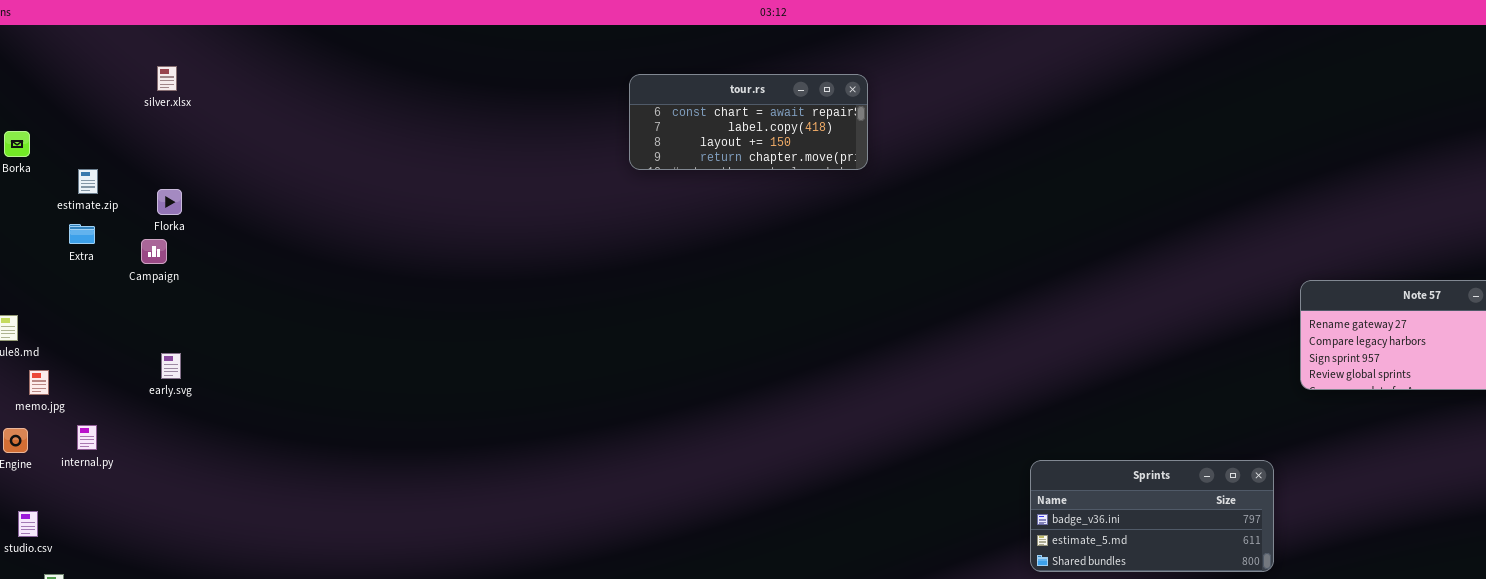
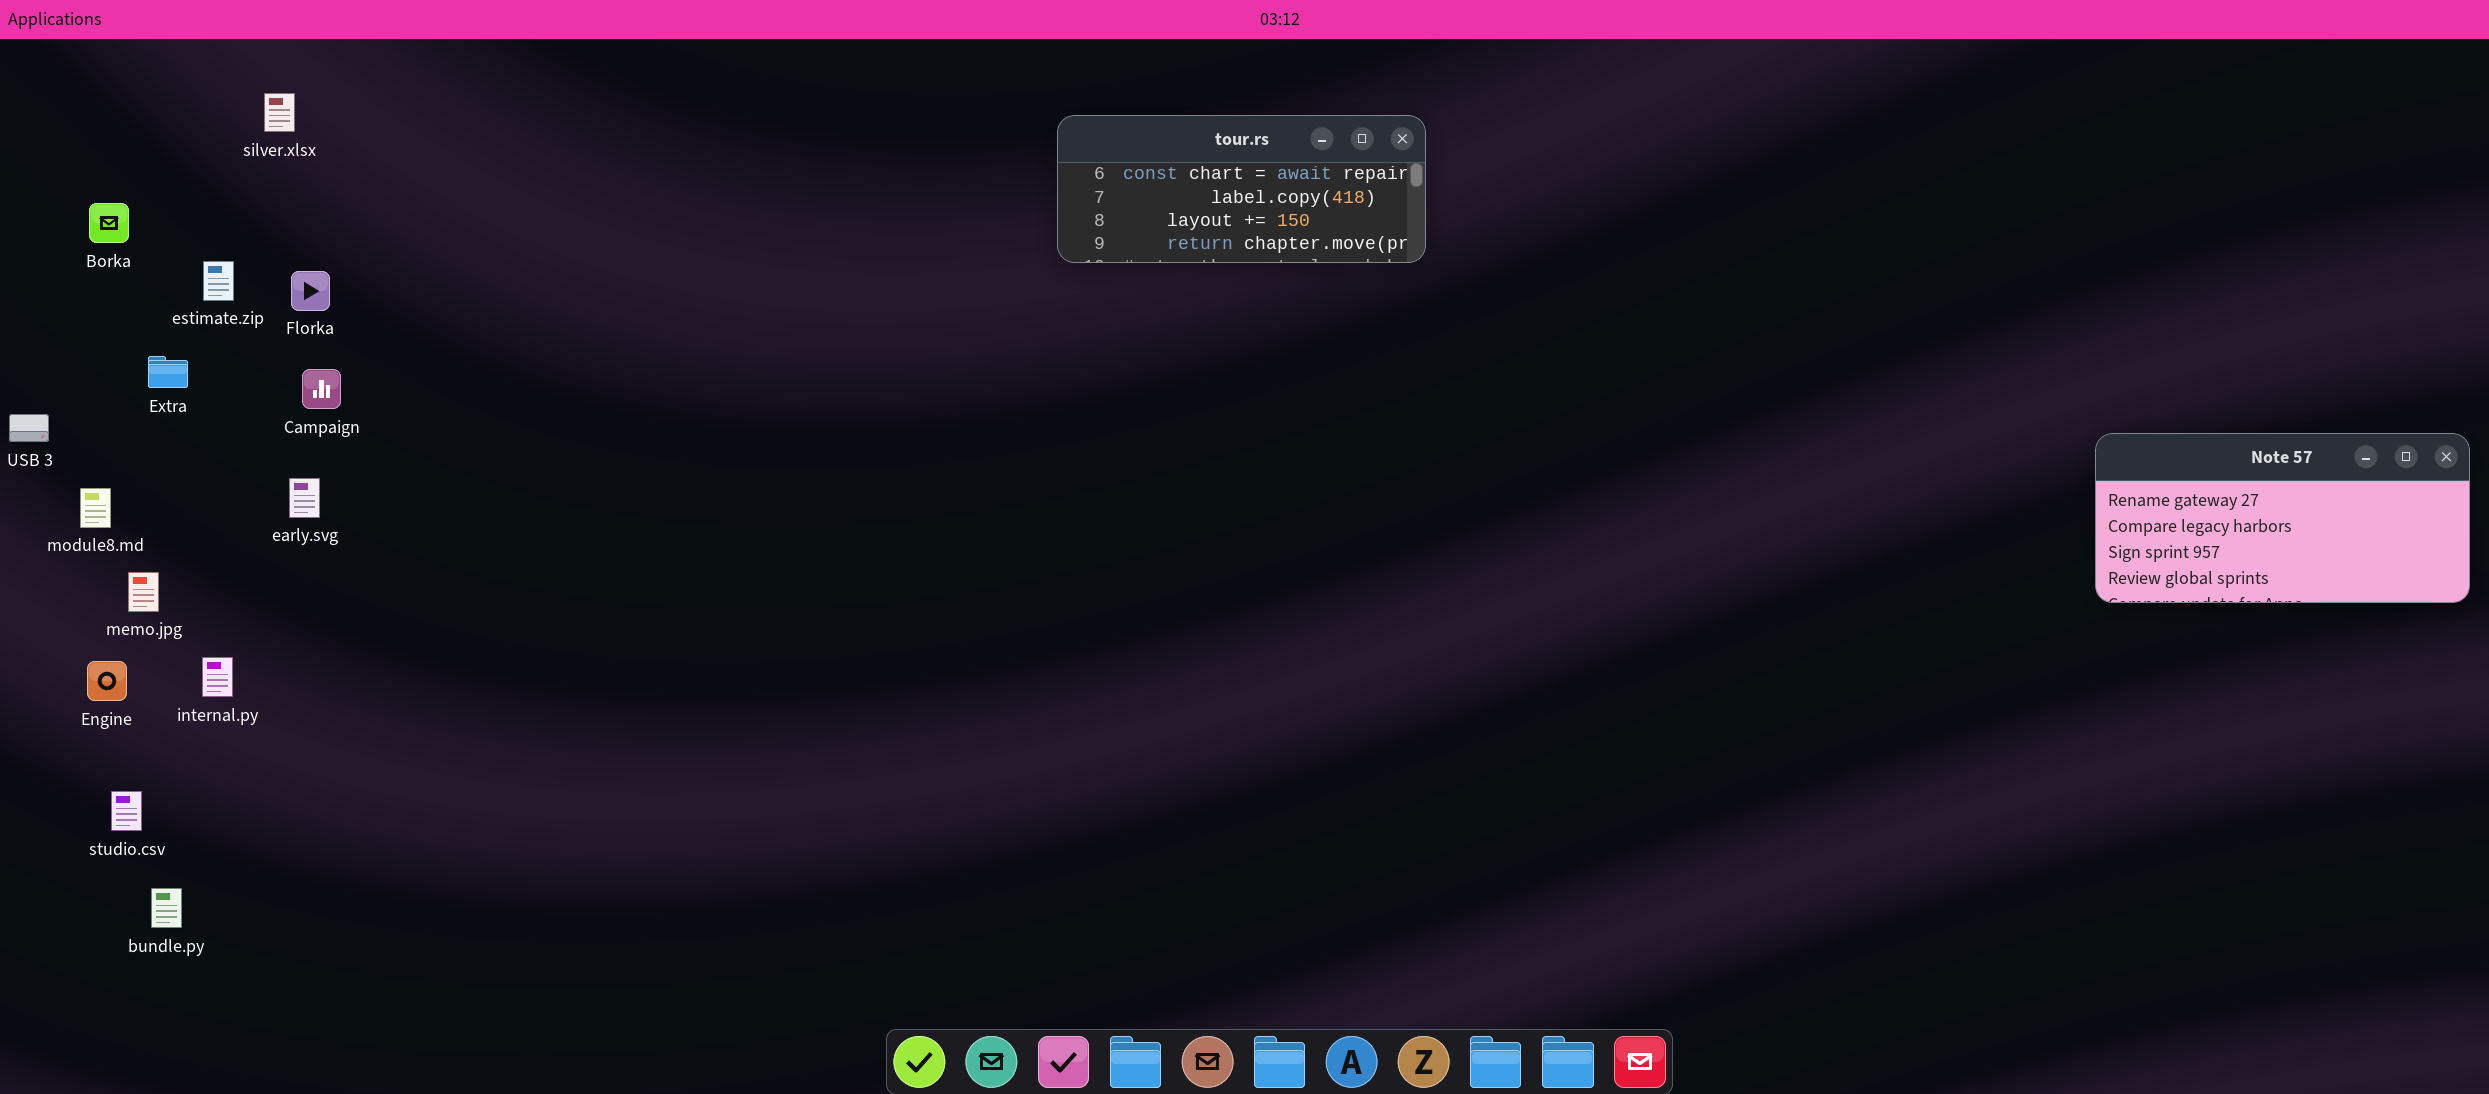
silver.xlsx: [157,66,177,91] -> [264,93,295,132], moved
Florka: [157,189,182,215] -> [291,271,330,311], moved
Extra: [69,224,95,244] -> [148,356,188,388], moved
early.svg: [161,353,181,379] -> [289,478,320,518], moved
Sprints: [1030,460,1274,572] -> none, closed

